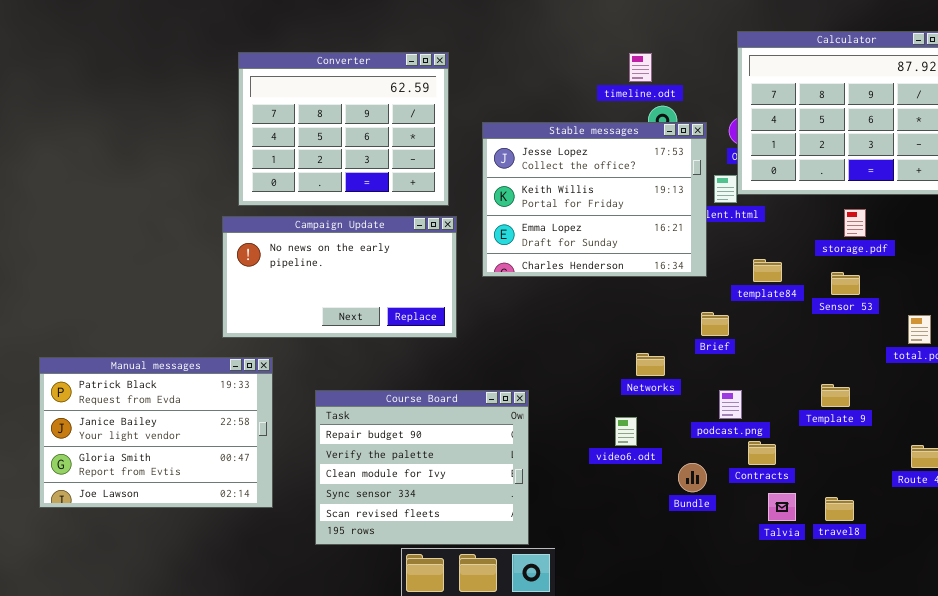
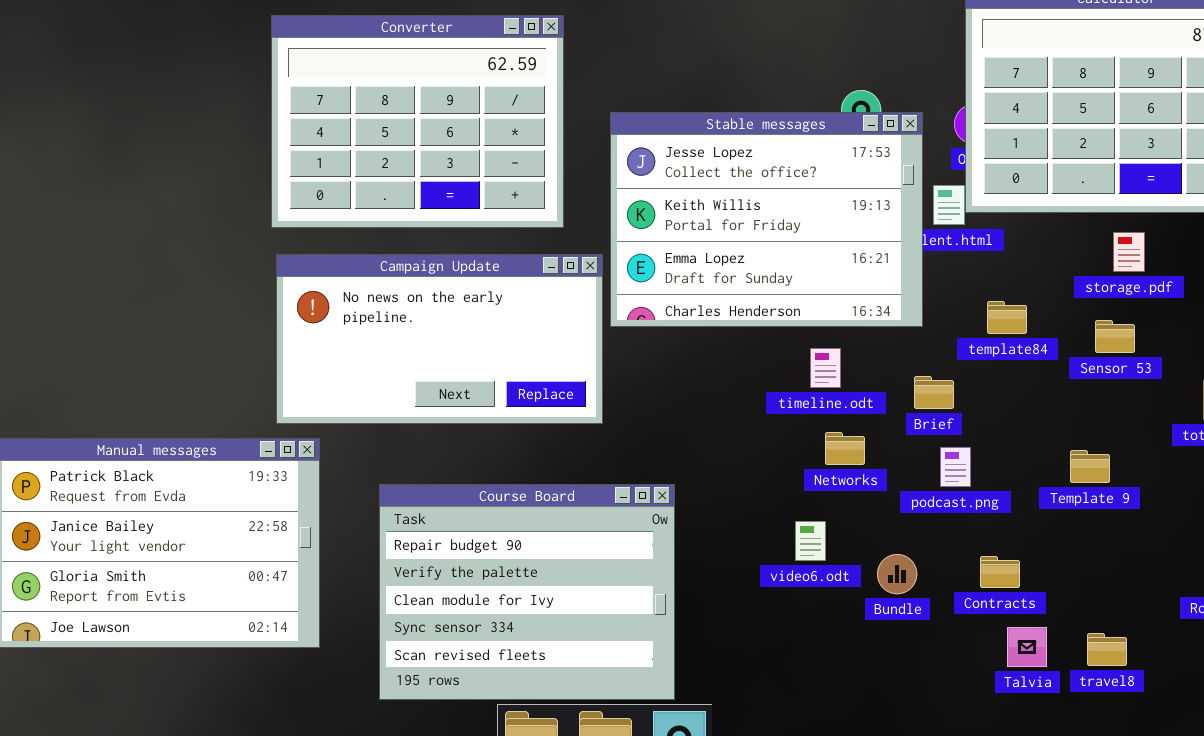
timeline.odt: [629,53,652,82] -> [810,348,841,388], moved
Campaign Update: [222,216,457,338] -> [276,254,603,424], moved
Template 9: [821,384,850,407] -> [1070,450,1110,483], moved
podcast.png: [719,390,742,419] -> [940,447,971,487], moved
Bundle: [678,463,707,492] -> [877,554,917,594], moved

